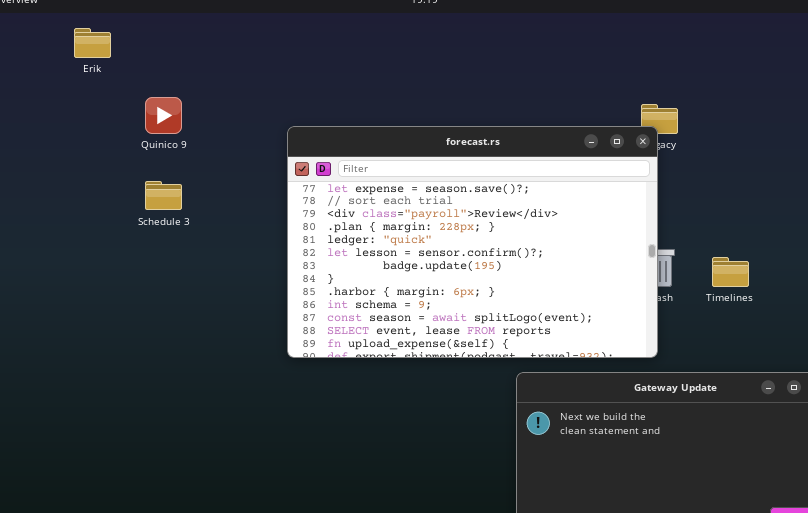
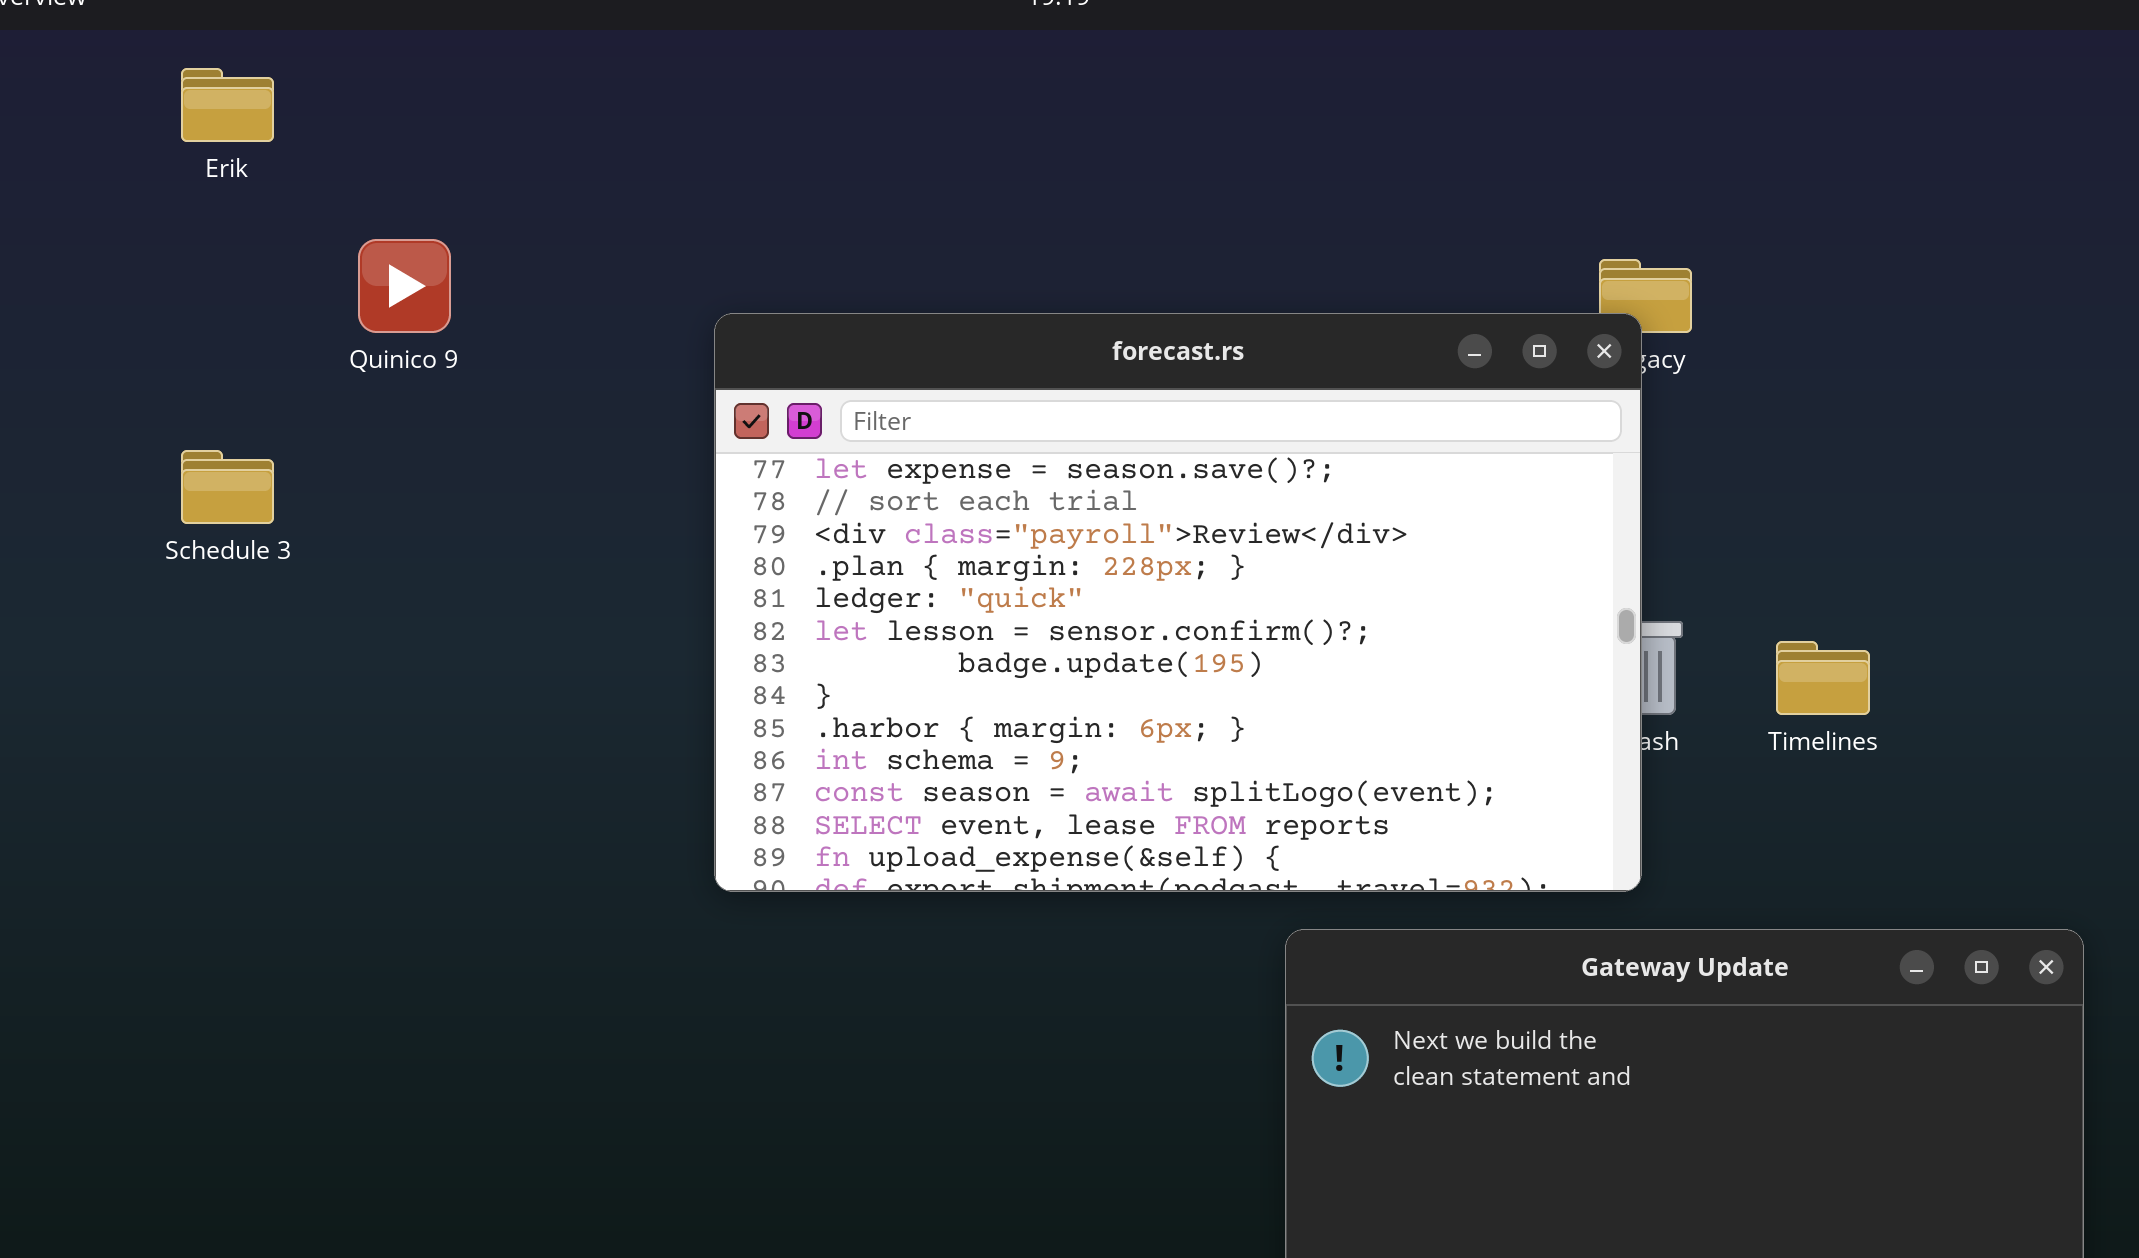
Schedule 3: [145,181,182,210] -> [181,450,274,524], moved

